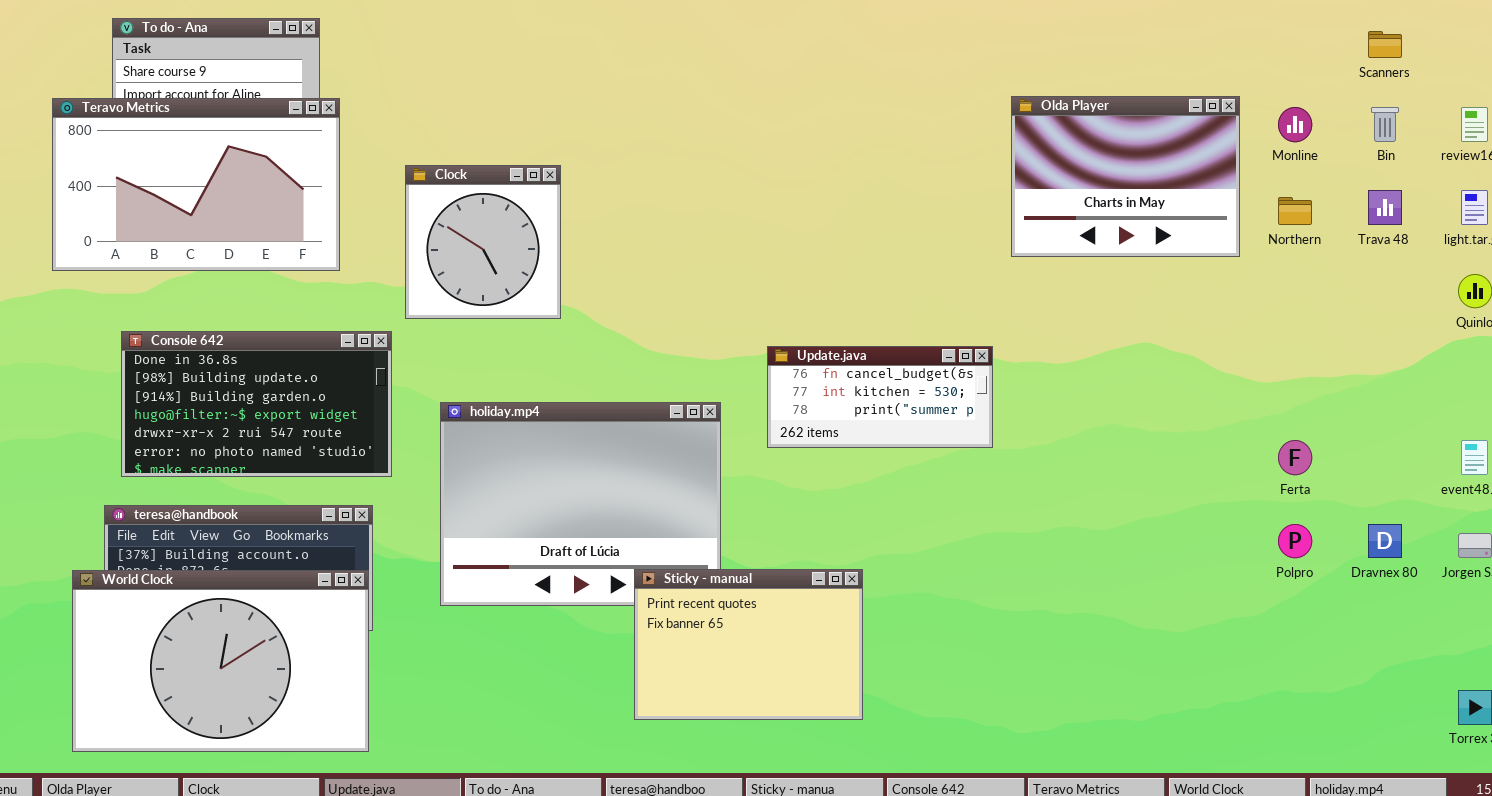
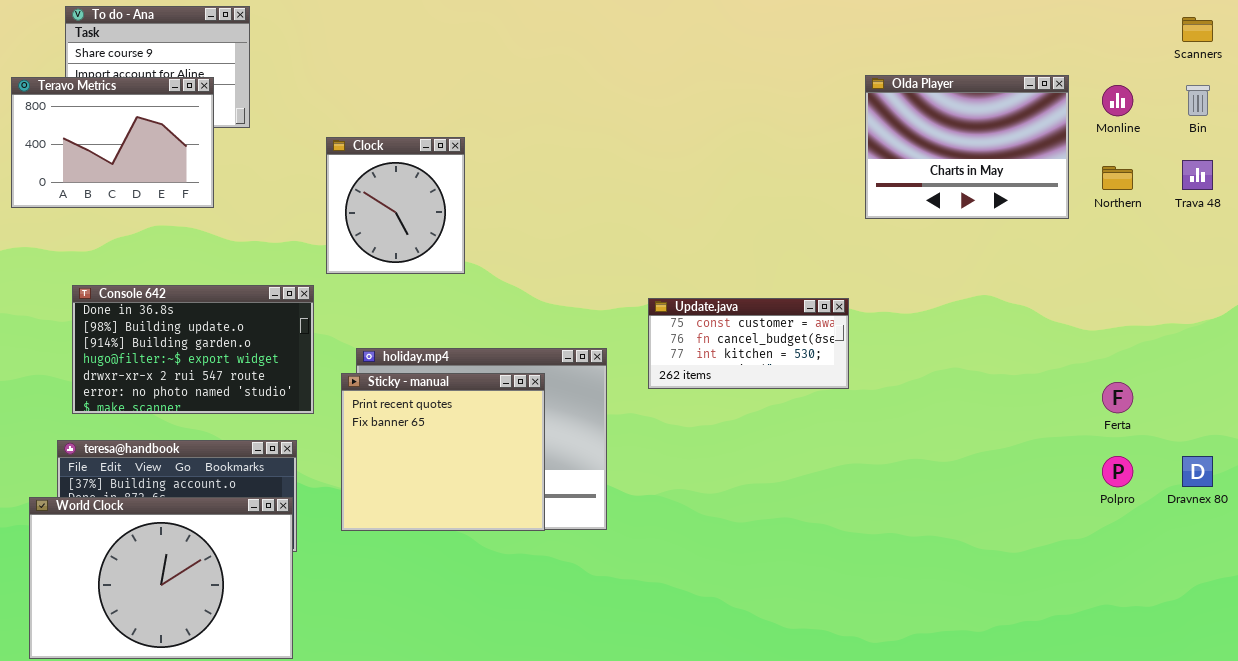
Teravo Metrics: [52,98,340,271] -> [11,77,214,208], resized
Update.java: [767,346,993,448] -> [648,298,849,389], scrolled up 1 row
Sticky - manual: [634,569,863,720] -> [341,373,545,531], moved, resized

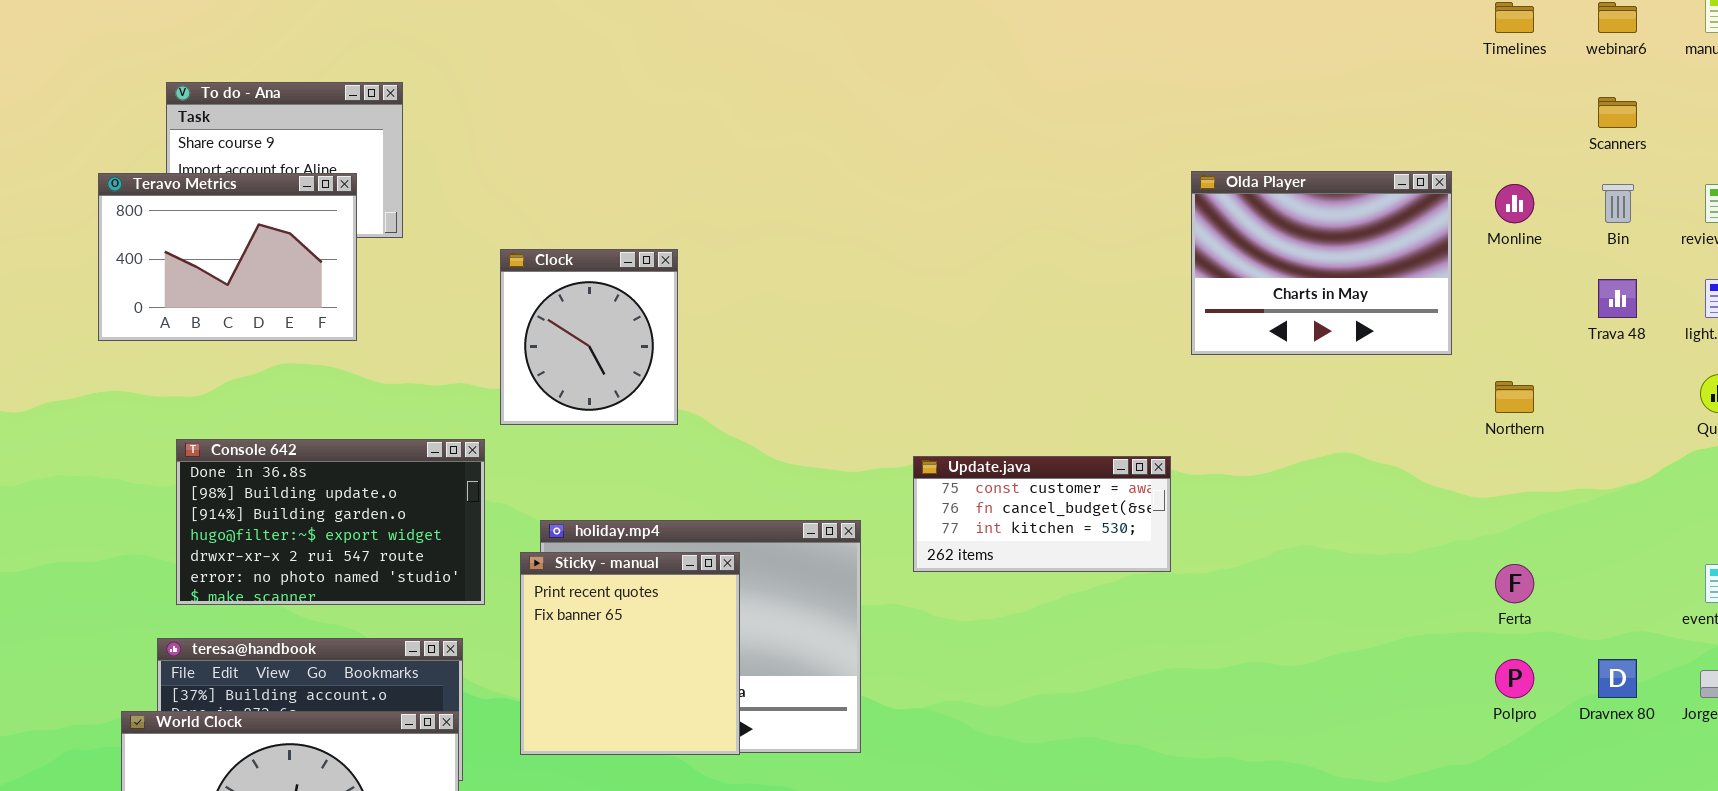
Northern: [1102,166,1133,190] -> [1495,381,1534,413], moved
Sticky - manual: [341,373,545,531] -> [520,552,740,755], resized

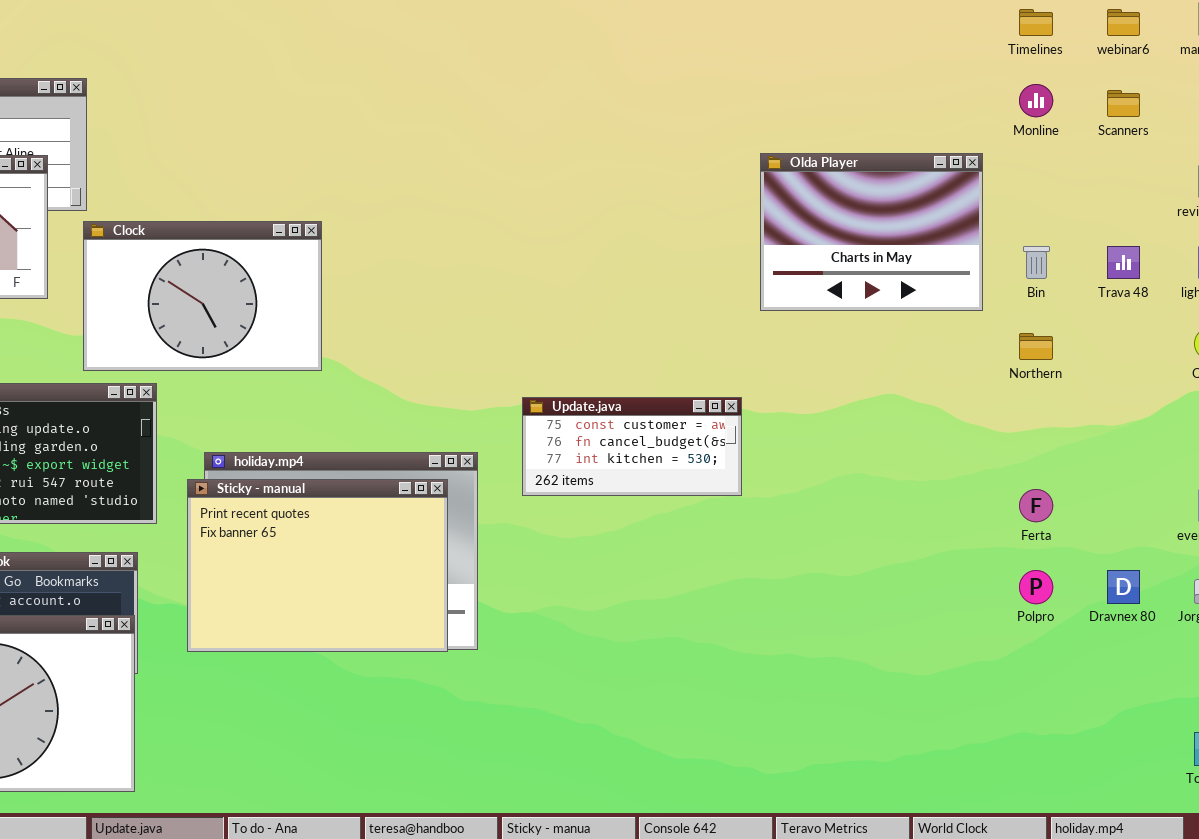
Monline: [1495,184,1534,223] -> [1019,84,1053,117], moved
Bin: [1602,184,1634,223] -> [1023,246,1050,279], moved
Clock: [500,249,678,425] -> [83,221,322,371], resized
Sticky - manual: [520,552,740,755] -> [187,479,448,652], resized

